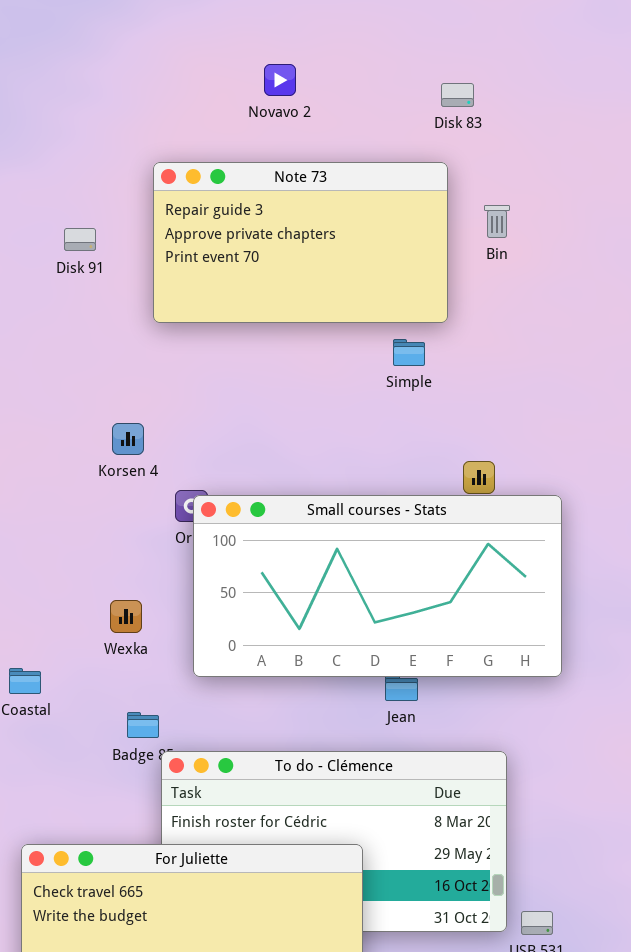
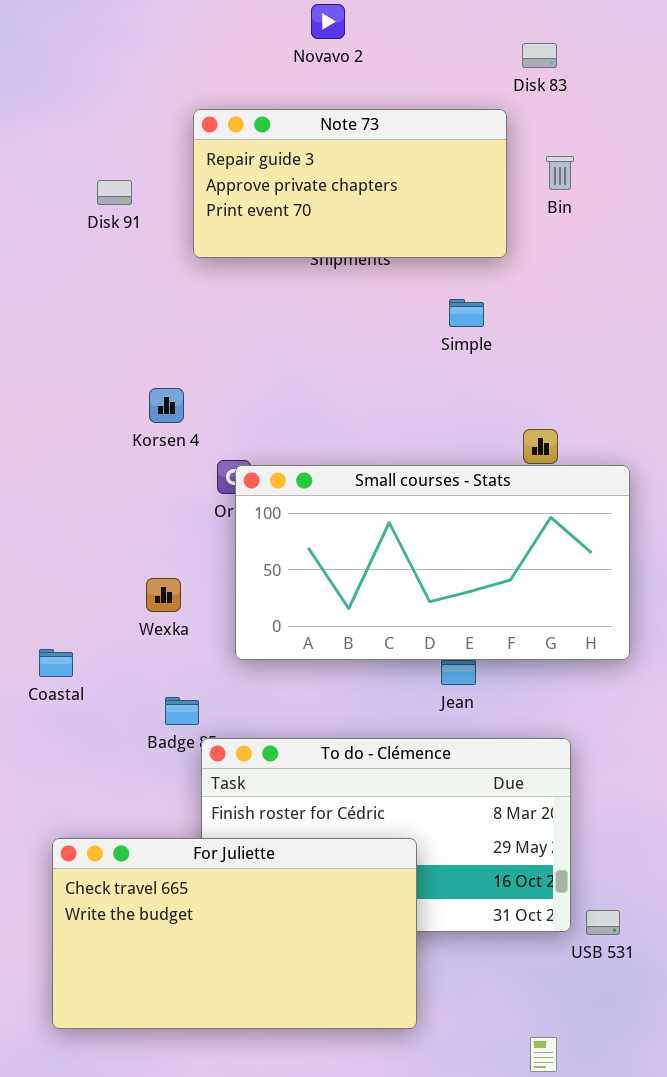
Disk 83: [441,83,474,107] -> [522,43,557,68], moved
Note 73: [153,162,448,323] -> [193,109,507,258], resized

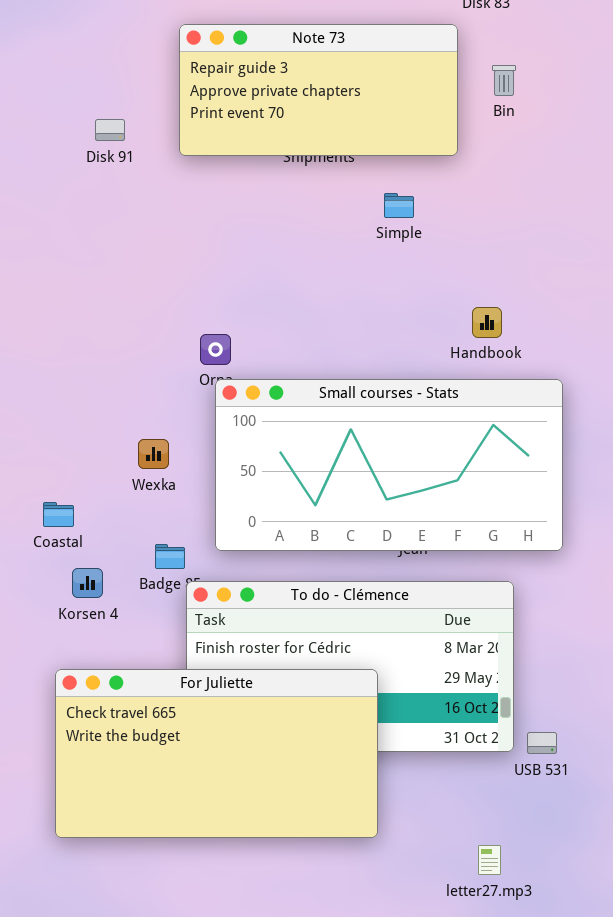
Disk 91: [97,180,132,205] -> [95,119,125,141], moved
Simple: [449,299,484,327] -> [384,193,414,218], moved
Korsen 4: [149,388,184,423] -> [72,568,103,598], moved
Small courses - Stats: [235,465,630,660] -> [215,379,563,551], moved

